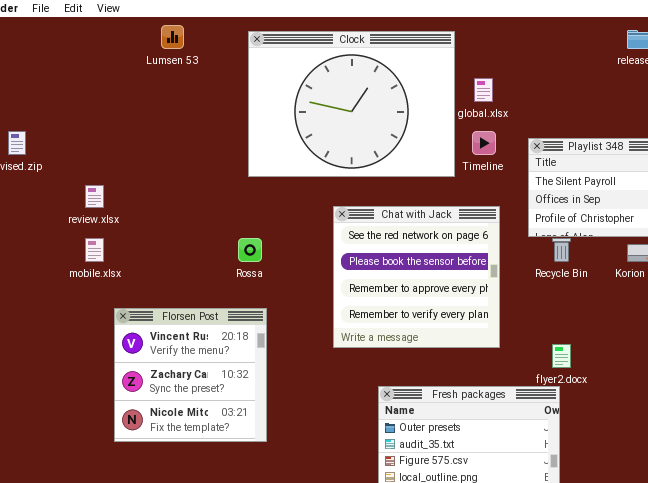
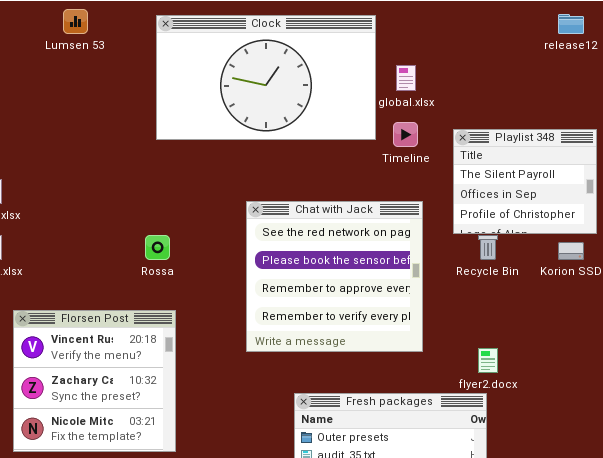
Clock: [248,31,455,177] -> [156,15,376,140], resized

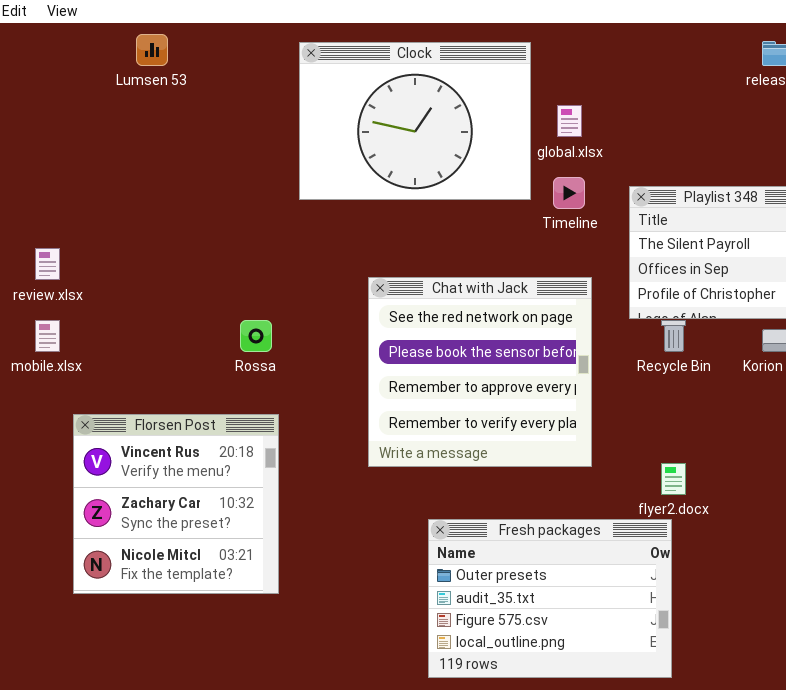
Clock: [156,15,376,140] -> [299,42,531,200], resized

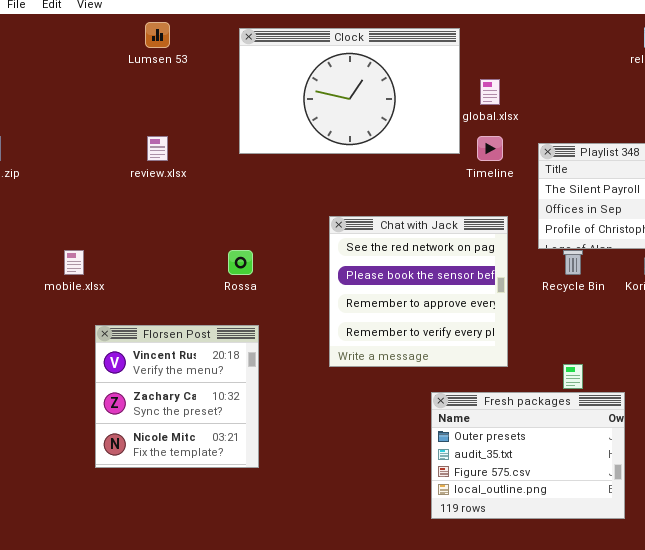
Clock: [299,42,531,200] -> [239,28,460,154], resized
review.xlsx: [35,248,60,280] -> [147,136,168,161], moved
Fresh packages: [428,519,672,678] -> [431,392,625,519], moved

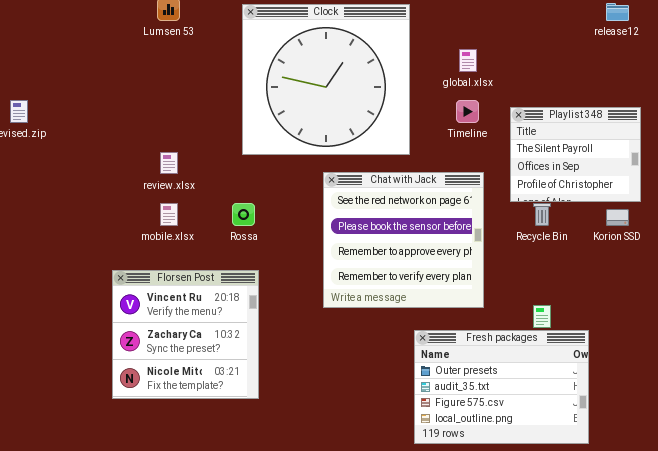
Clock: [239,28,460,154] -> [242,4,410,155], resized
review.xlsx: [147,136,168,161] -> [160,152,178,174], moved
mobile.xlsx: [64,250,84,275] -> [160,203,178,226], moved

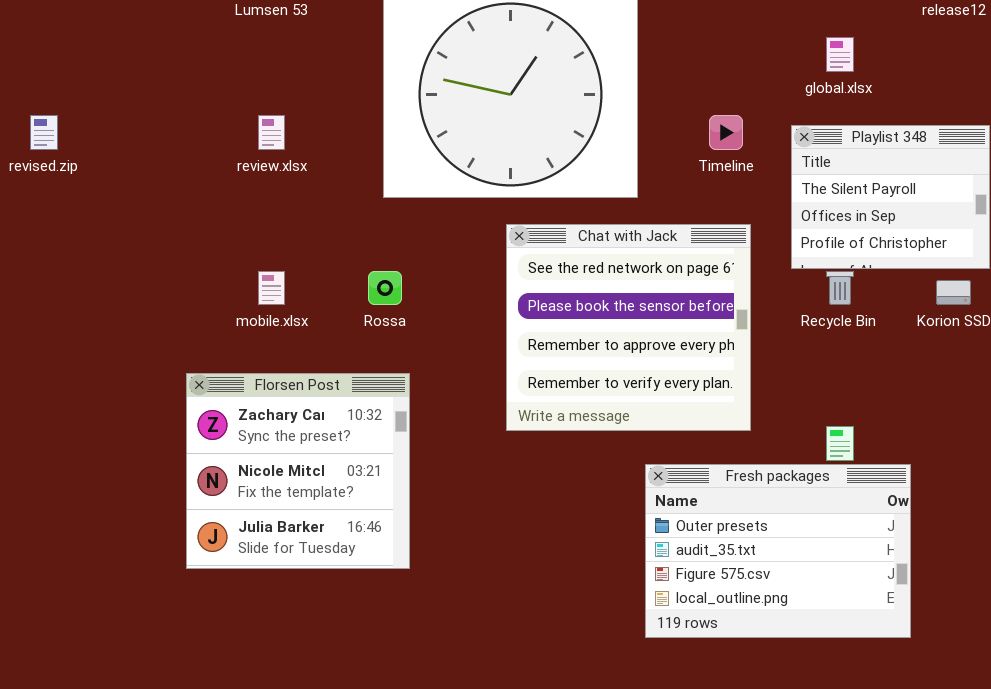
global.xlsx: [459,49,477,72] -> [826,37,854,72], moved
review.xlsx: [160,152,178,174] -> [258,115,285,150], moved
Florsen Post: [112,270,259,399] -> [186,373,410,569], scrolled down 1 row

